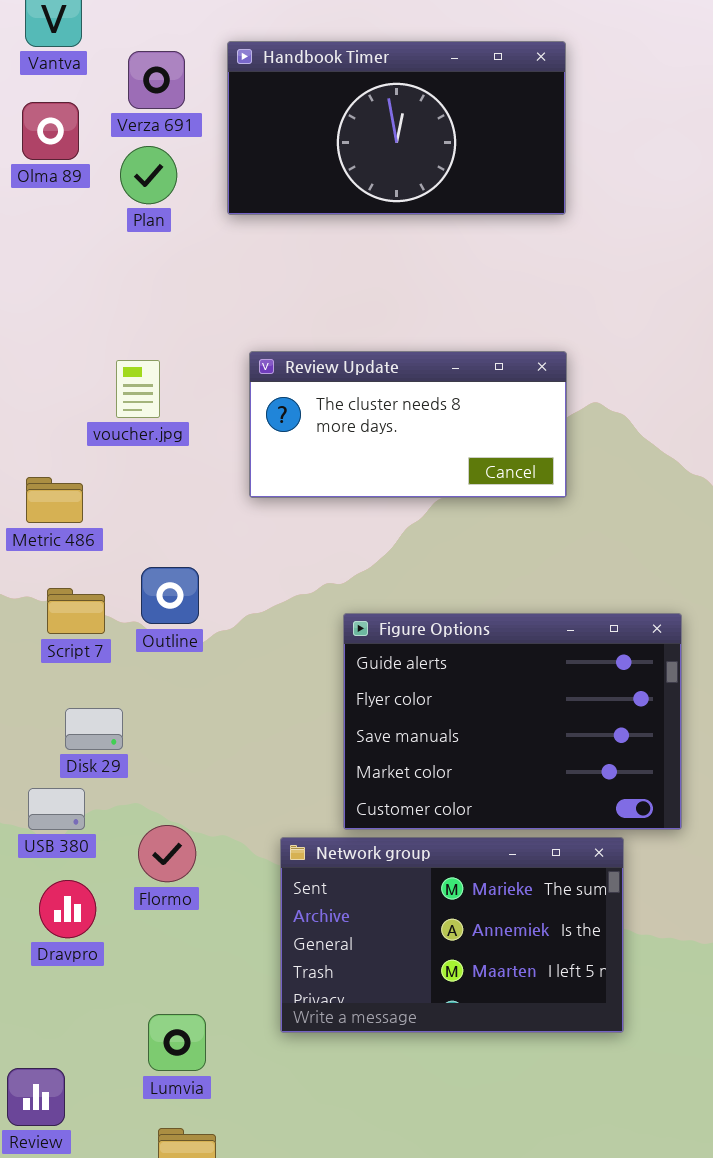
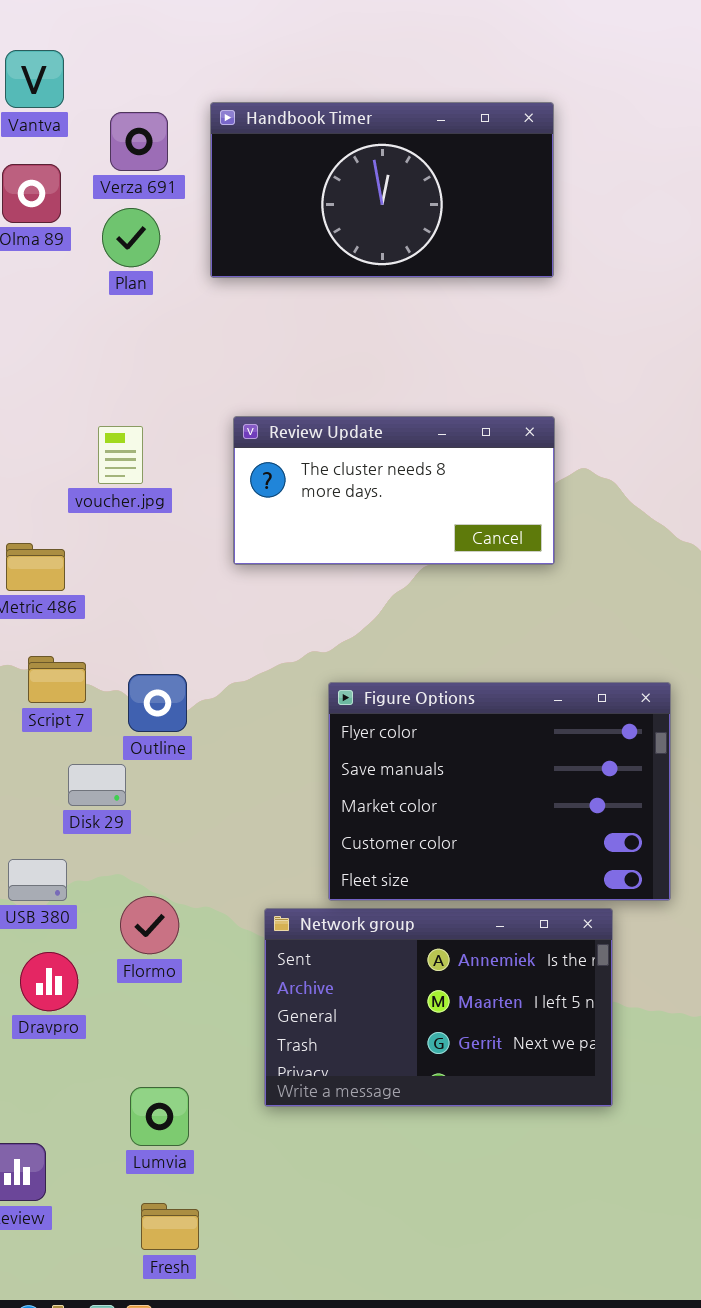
Outline: [141,567,199,624] -> [128,674,187,732], moved
Figure Options: [343,613,682,830] -> [328,682,671,901], scrolled down 1 row
Disk 29: [65,708,123,750] -> [68,764,126,806], moved
Network group: [280,837,624,1033] -> [264,908,613,1107], scrolled down 1 row

